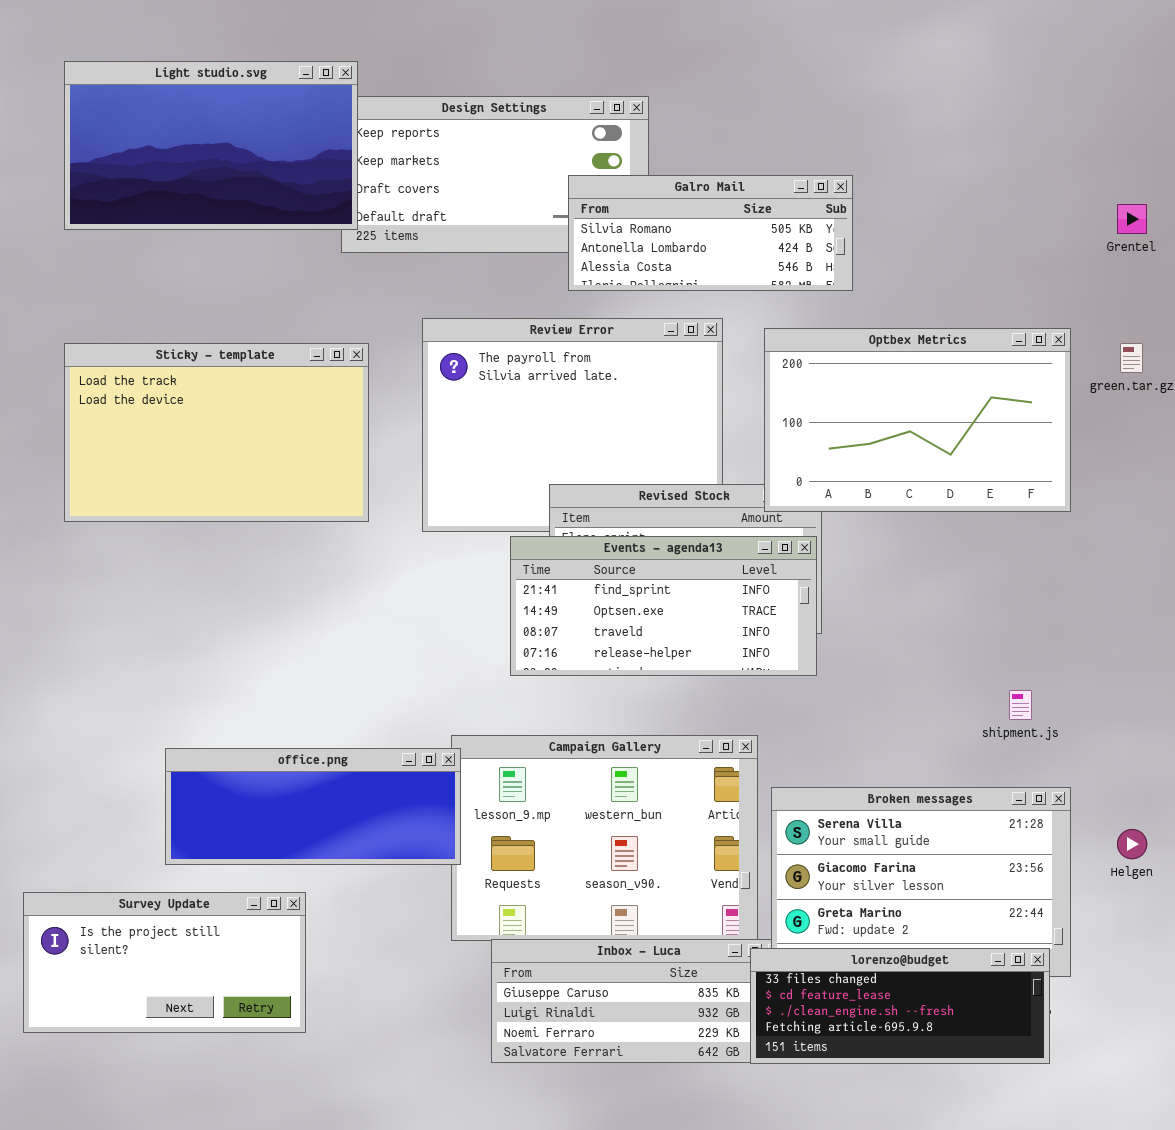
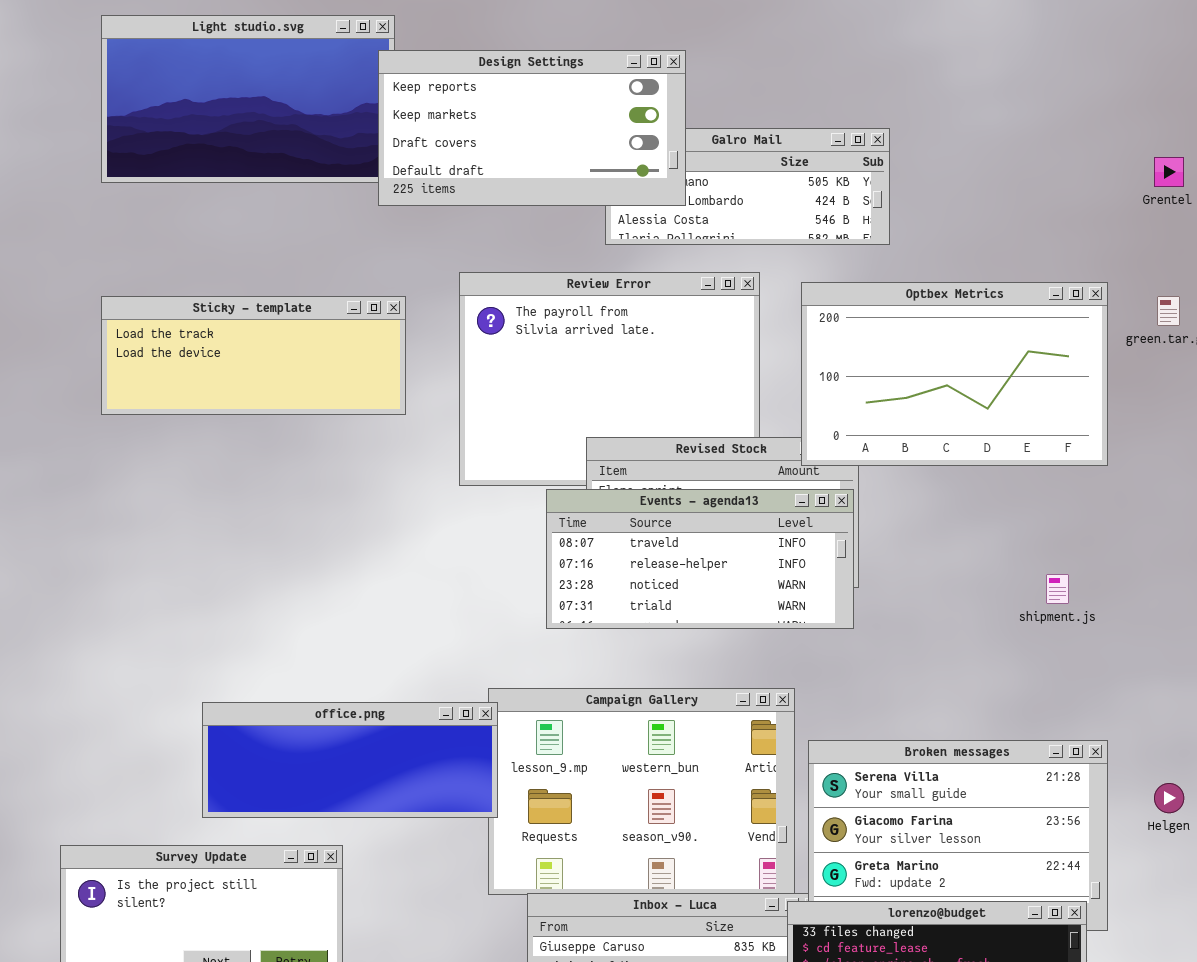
Design Settings: [341,96,649,253] -> [378,50,686,206], raised
Sticky - template: [64,343,369,522] -> [101,296,406,415], resized
Events - agenda13: [510,536,817,676] -> [546,489,854,629], scrolled down 2 rows
shipment.js: [1009,690,1032,720] -> [1046,574,1069,604], moved

